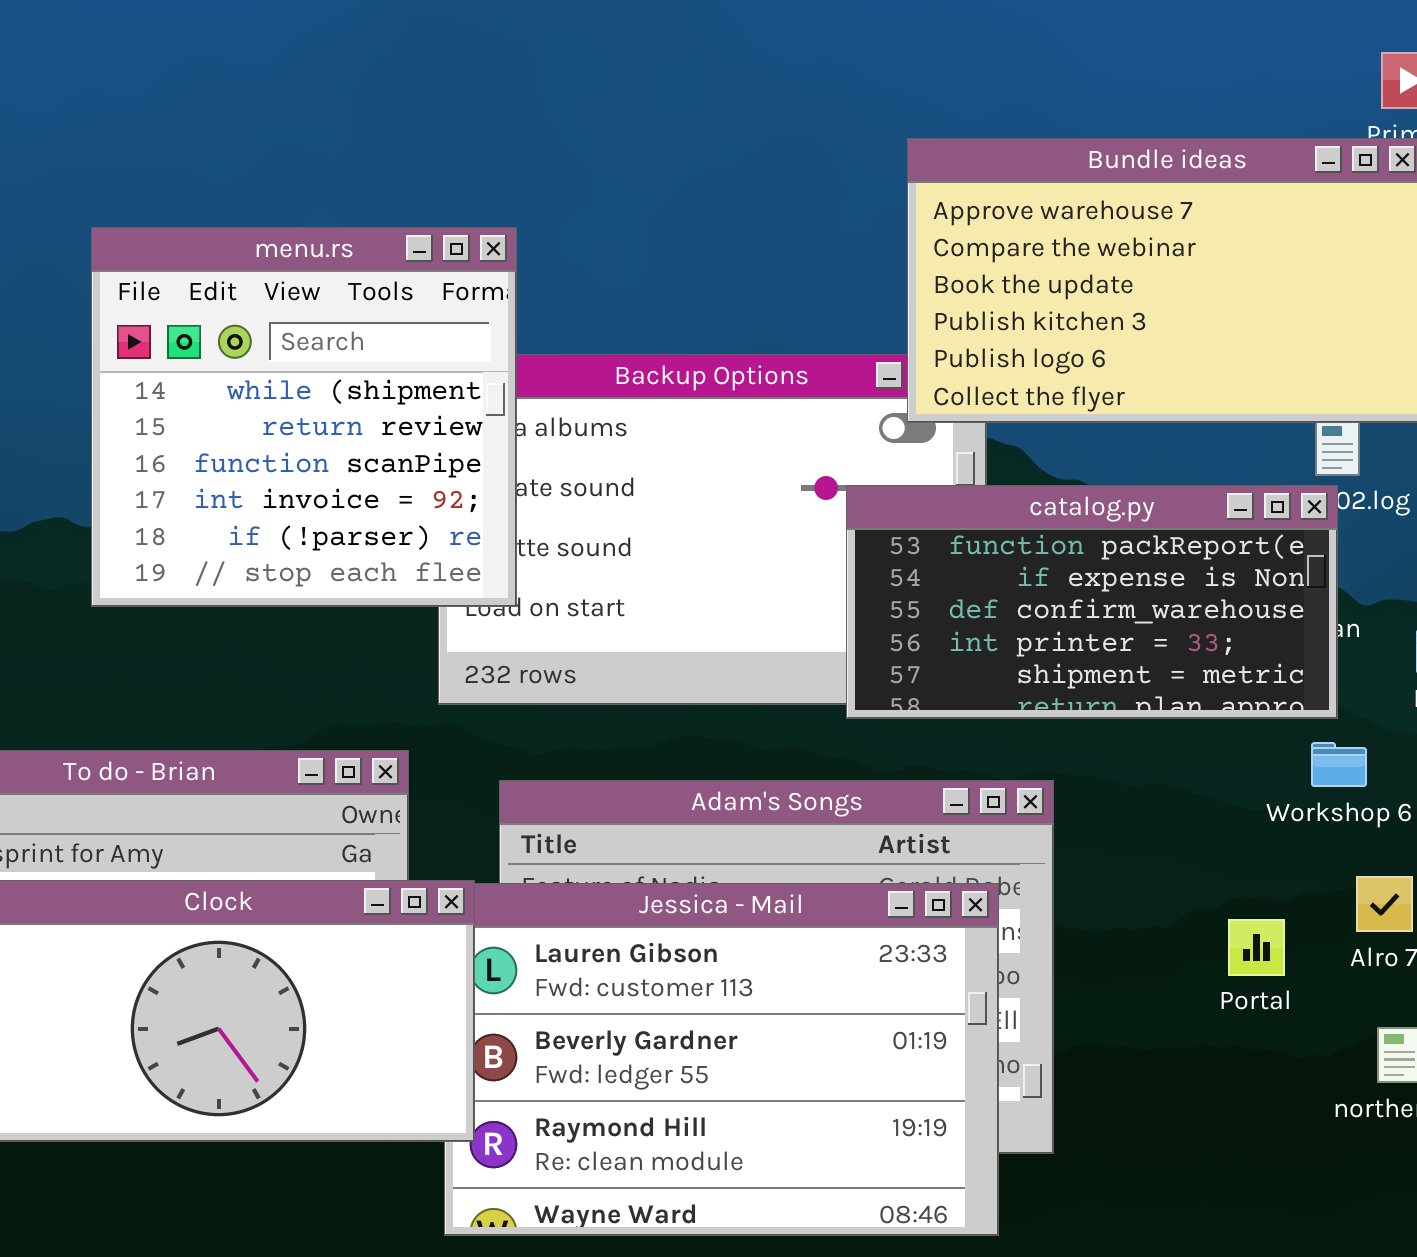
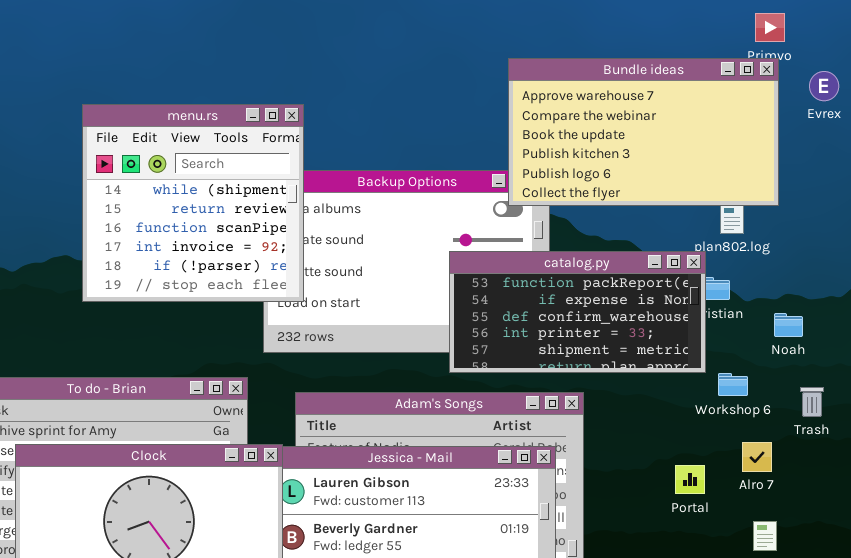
catalog.py: [846,485,1338,719] -> [449,251,706,373], moved

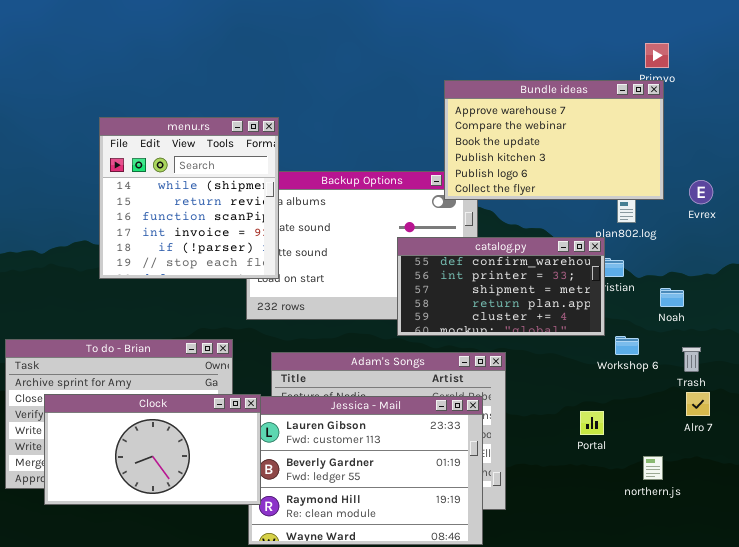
Evrex: [809,71,839,101] -> [689,180,713,204], moved
catalog.py: [449,251,706,373] -> [397,237,605,336], scrolled down 2 rows
Alro 7: [742,442,772,472] -> [686,392,710,416], moved

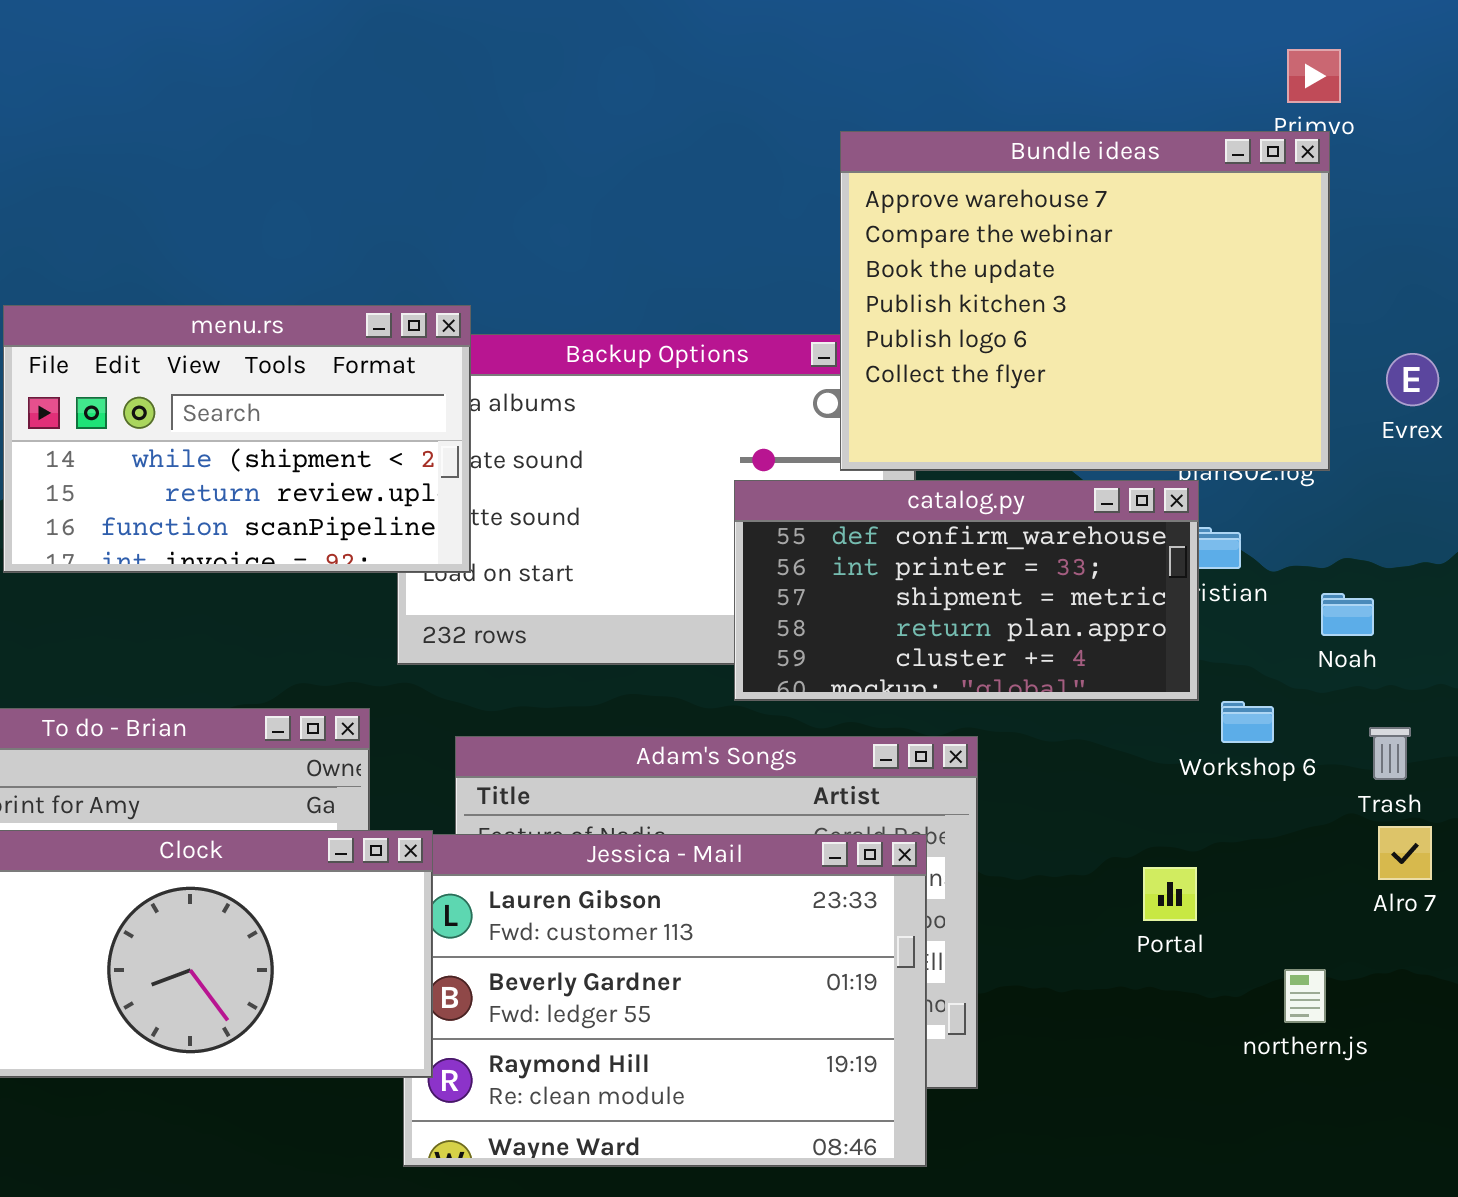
Bundle ideas: [444,80,664,200] -> [840,131,1330,471], resized
menu.rs: [99,117,279,279] -> [3,305,471,573], resized

